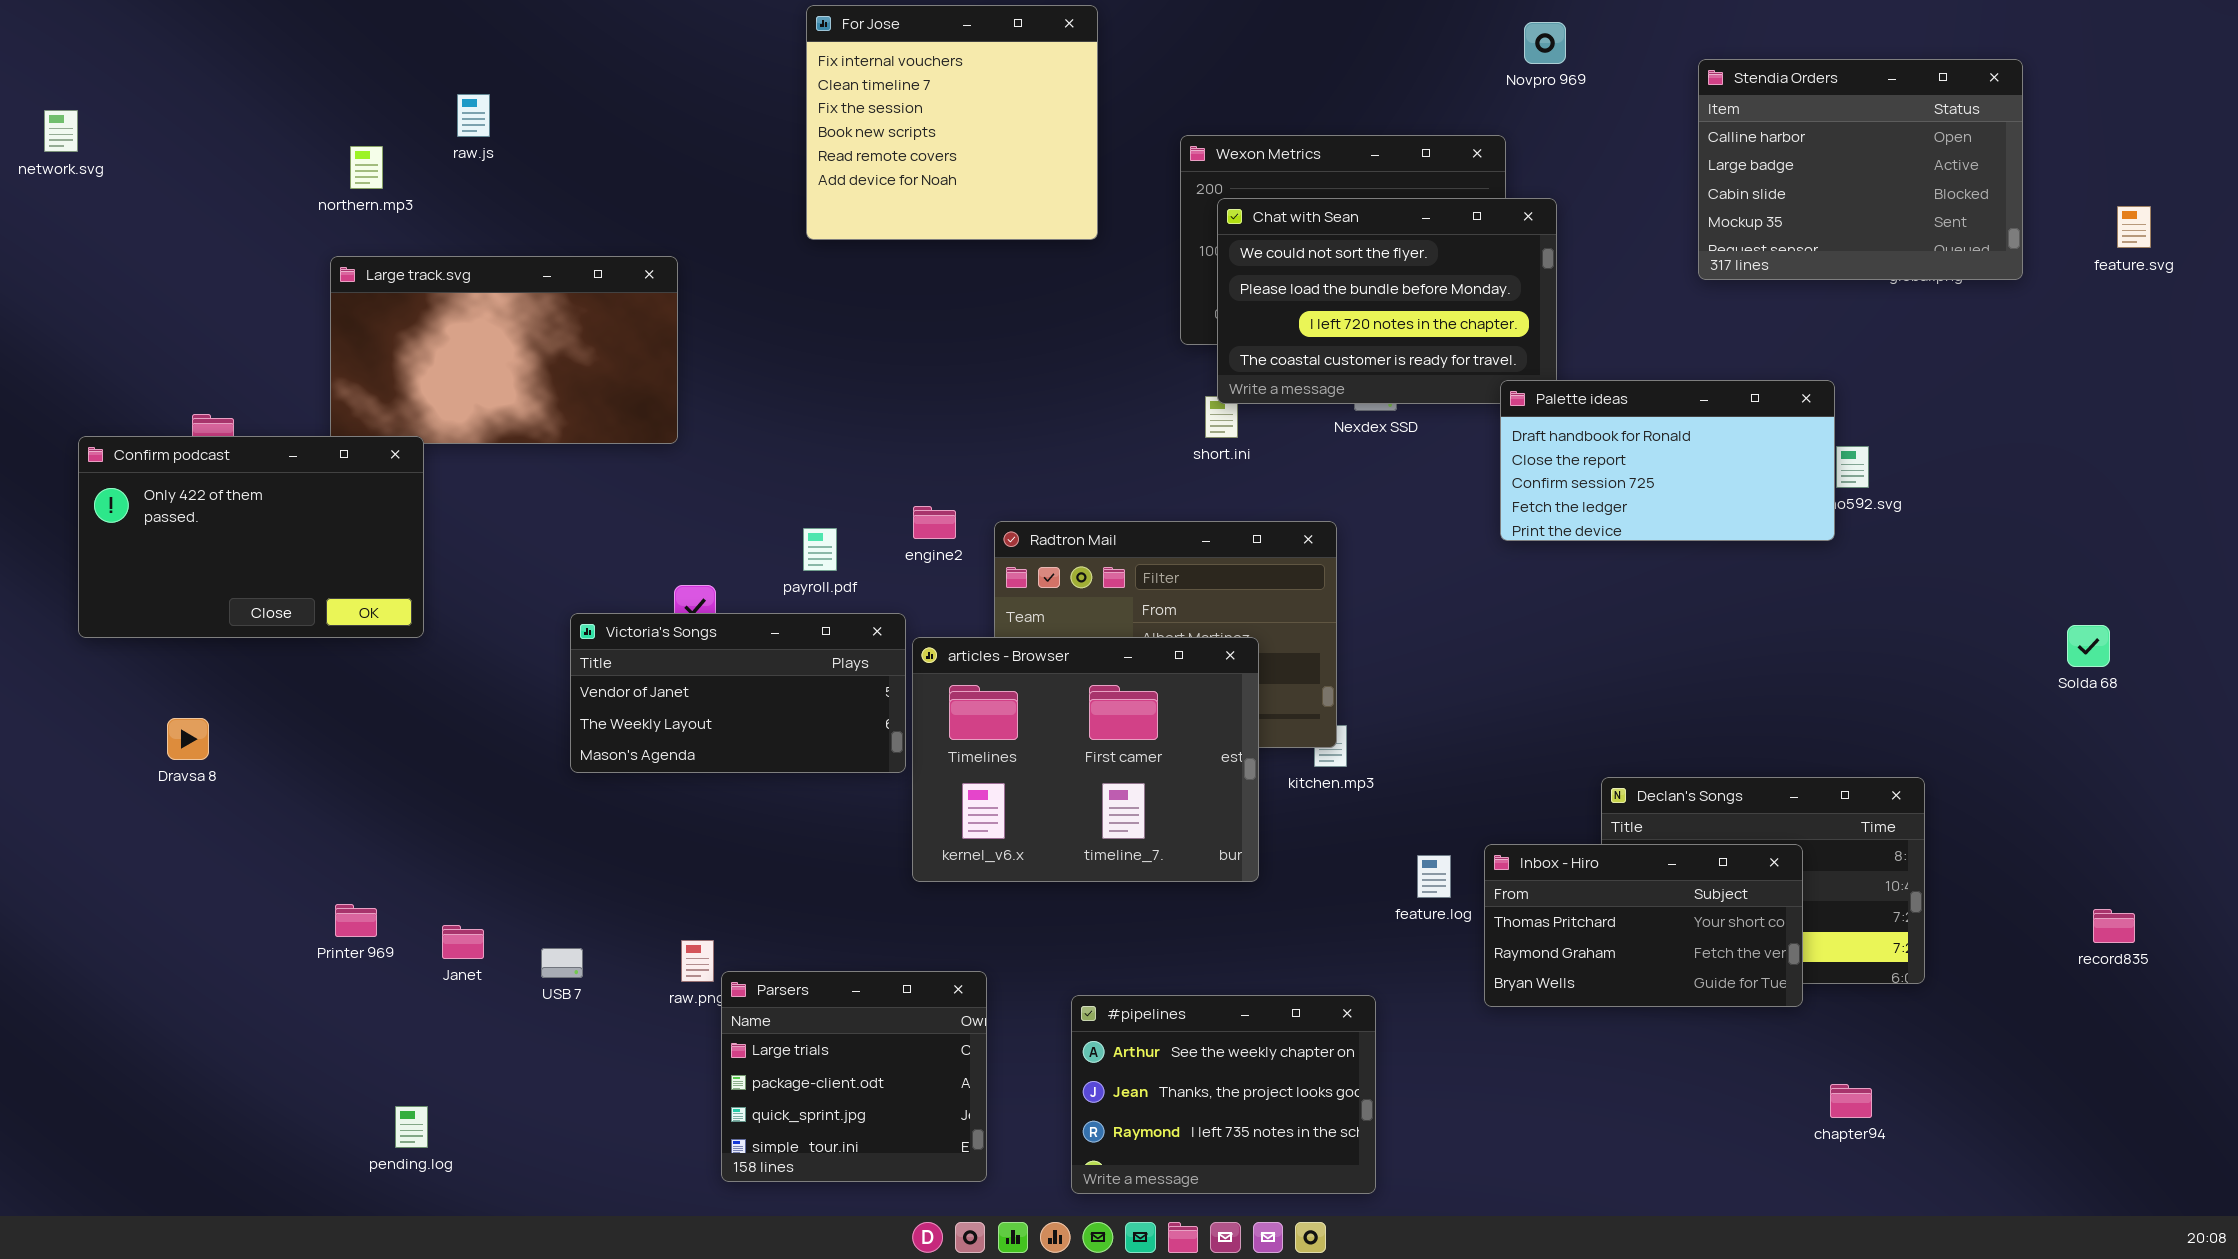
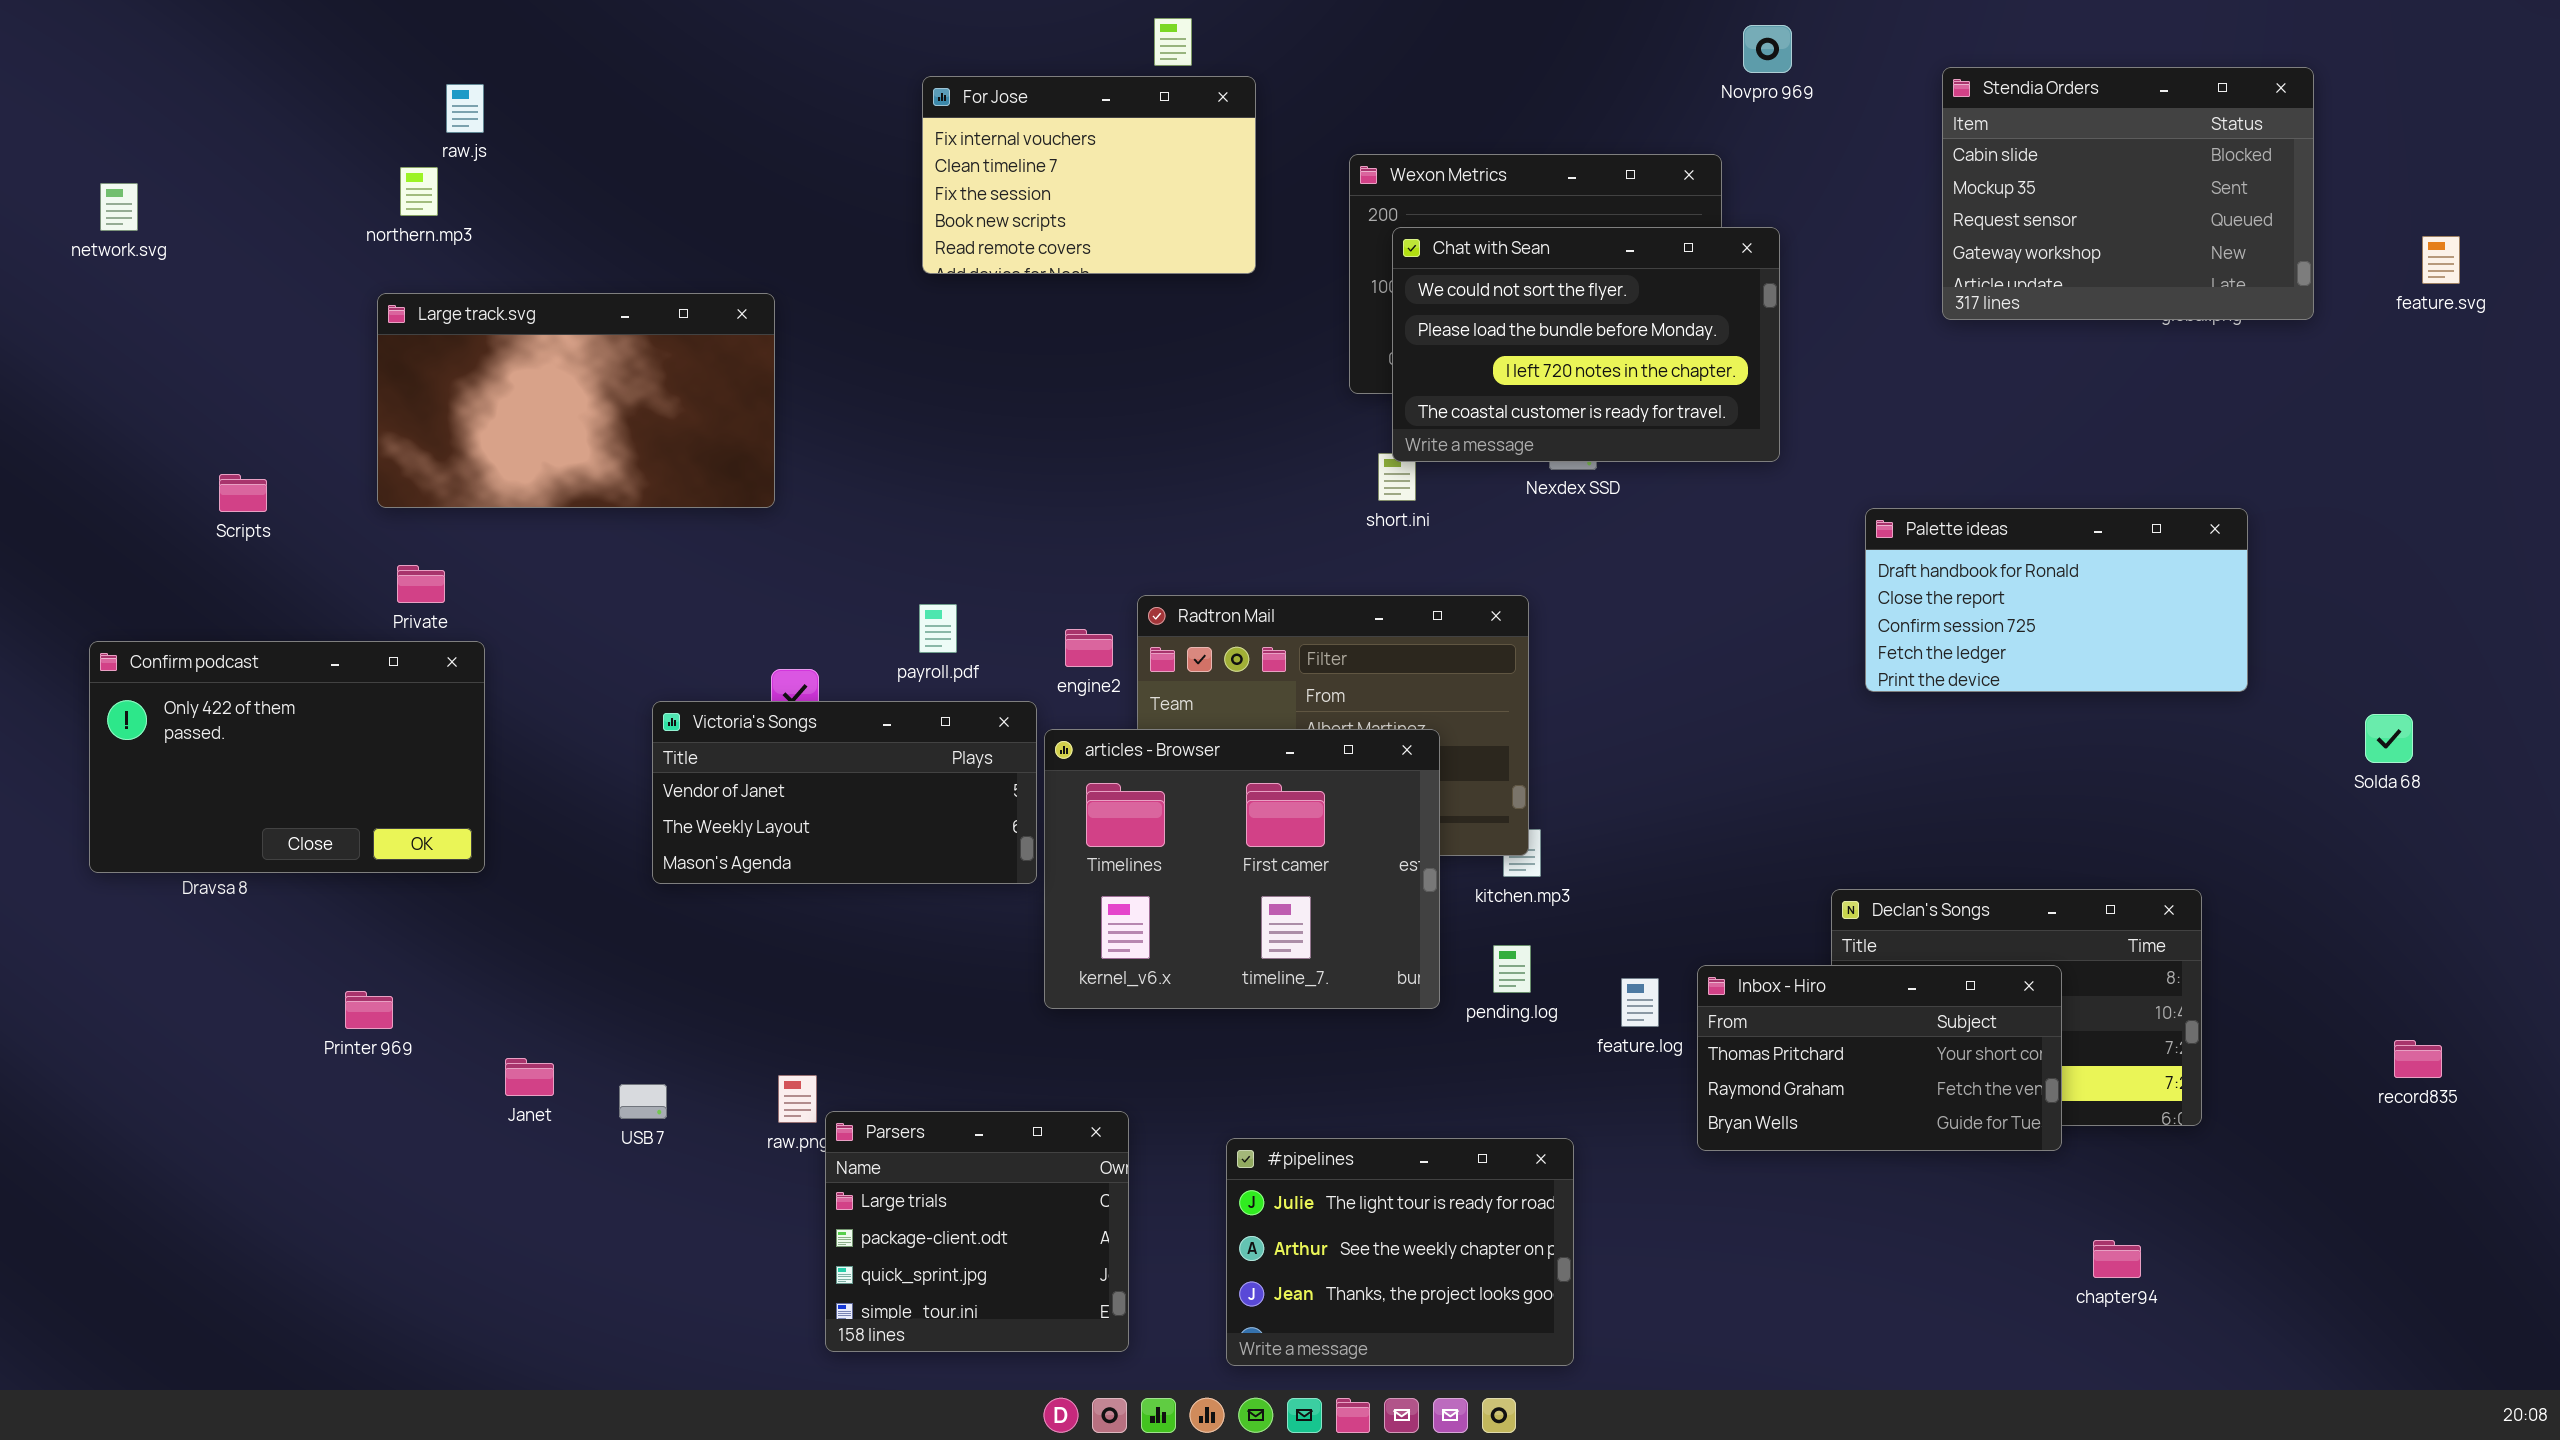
For Jose: [806,5,1098,240] -> [922,76,1256,274], resized
Stendia Orders: [1698,59,2023,280] -> [1942,67,2314,320], scrolled down 2 rows
raw.js: [457,94,490,137] -> [446,84,484,133], moved
network.svg: [44,110,78,152] -> [100,183,138,231], moved
Palette ideas: [1500,380,1835,541] -> [1865,508,2248,692], moved
Confirm podcast: [78,436,424,638] -> [89,641,485,873], moved
engine2: [913,506,956,539] -> [1065,629,1113,667], moved
Printer 969: [335,904,377,937] -> [345,991,393,1029], moved
#pipelines: [1071,995,1376,1194] -> [1226,1138,1574,1366], scrolled up 1 row
pending.log: [395,1106,428,1148] -> [1493,945,1531,993], moved

